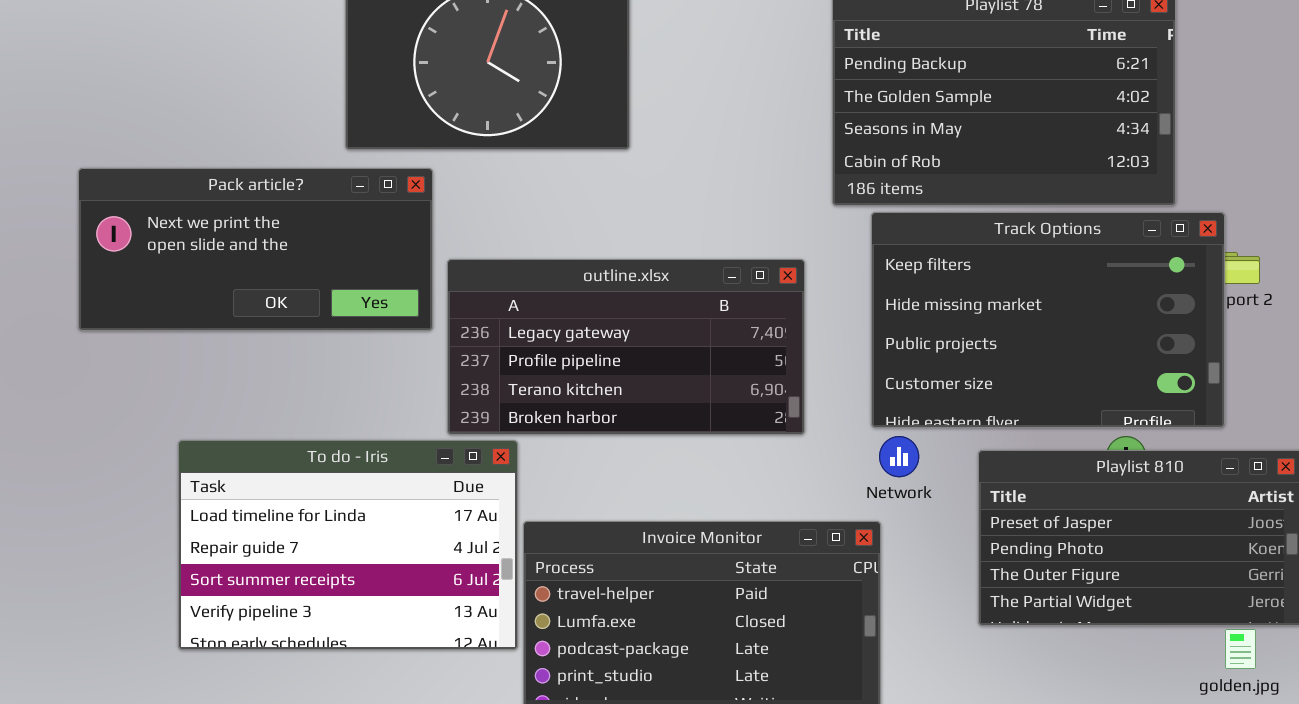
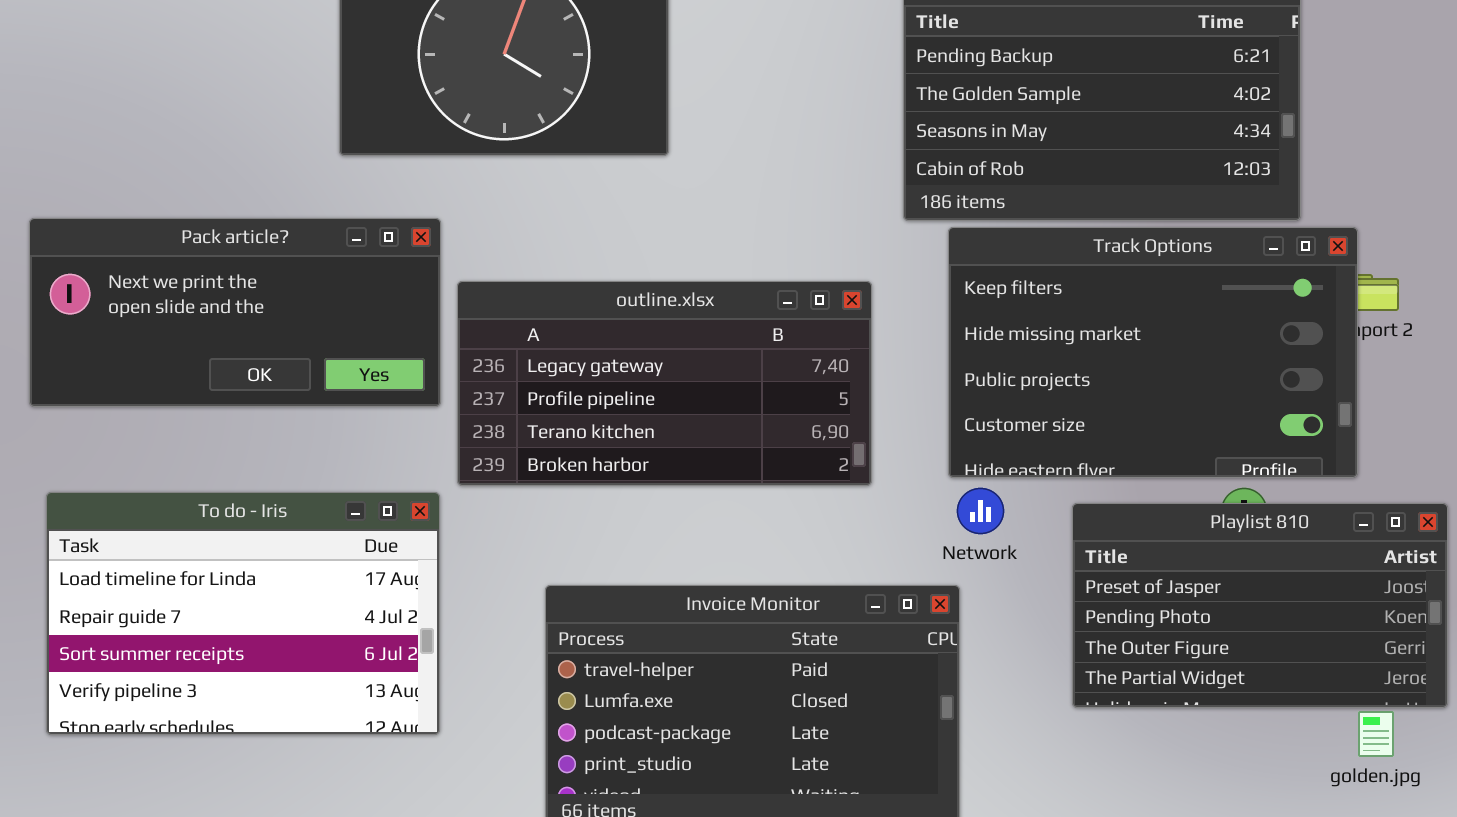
Pack article?: [78,168,433,331] -> [29,218,441,407], moved
To do - Iris: [178,440,518,650] -> [46,492,440,735], moved

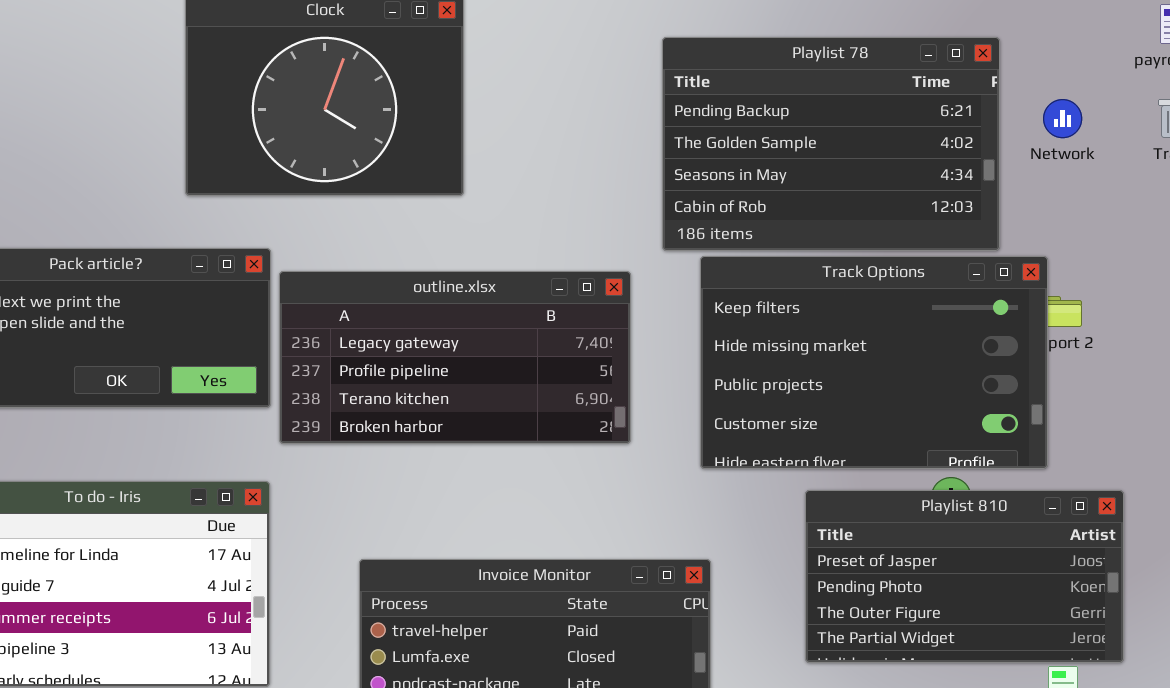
outline.xlsx: [457,281,872,486] -> [279,271,631,444], moved
Network: [957,488,1004,534] -> [1043,99,1082,138], moved

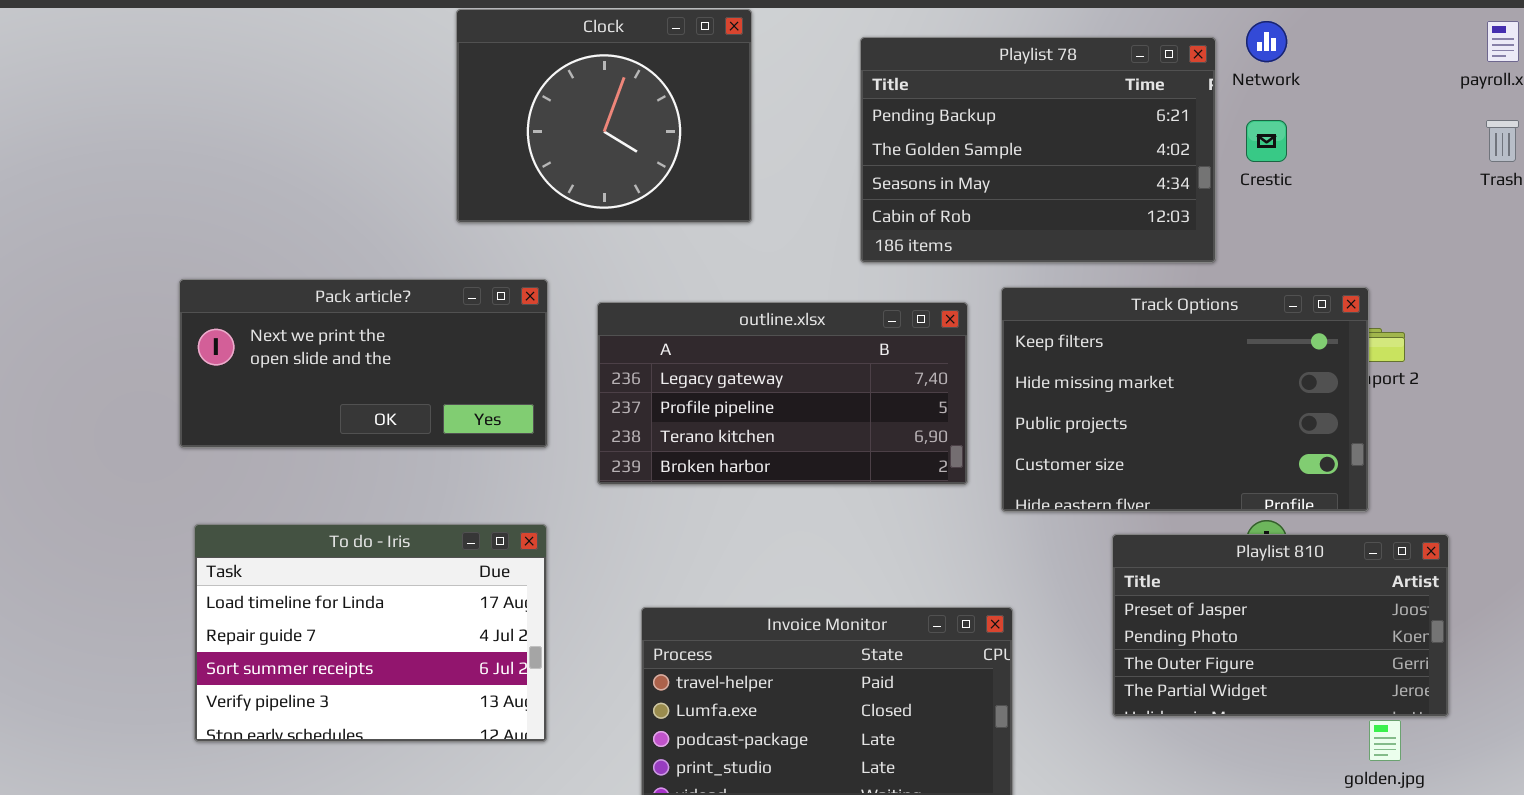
Playlist 78: [662,37,1000,251] -> [860,37,1216,263], moved
Network: [1043,99,1082,138] -> [1246,21,1287,62], moved
outline.xlsx: [279,271,631,444] -> [597,302,968,485], moved

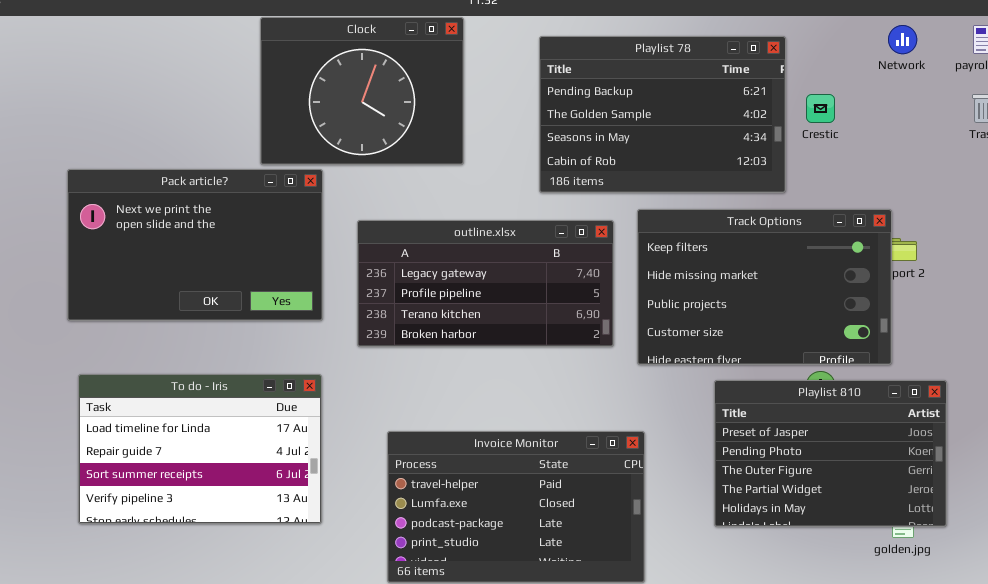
Network: [1246,21,1287,62] -> [888,25,917,54], moved
Pack article?: [179,279,548,448] -> [67,169,323,321], resized
Playlist 810: [1112,534,1449,717] -> [714,380,947,527], resized

